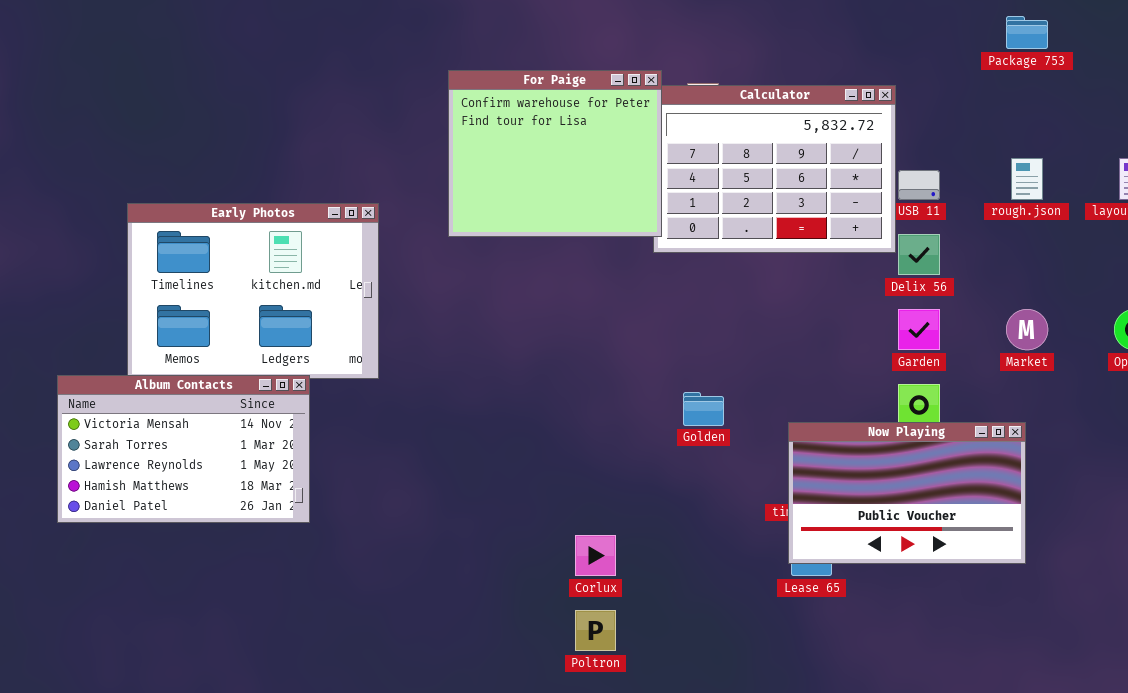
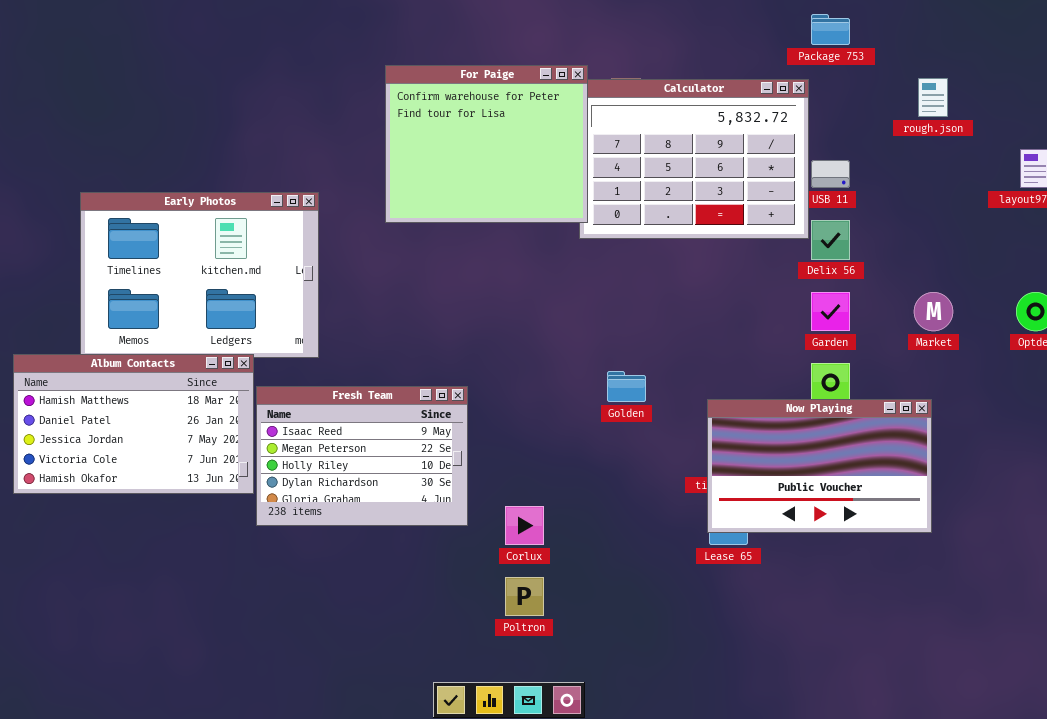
Package 753: [1006,16,1048,49] -> [811,14,850,45], moved
rough.json: [1011,158,1043,200] -> [918,78,948,117], moved
Album Contacts: [57,375,310,523] -> [13,354,254,494], scrolled down 3 rows
Fresh Team: none -> [256,386,468,526], opened

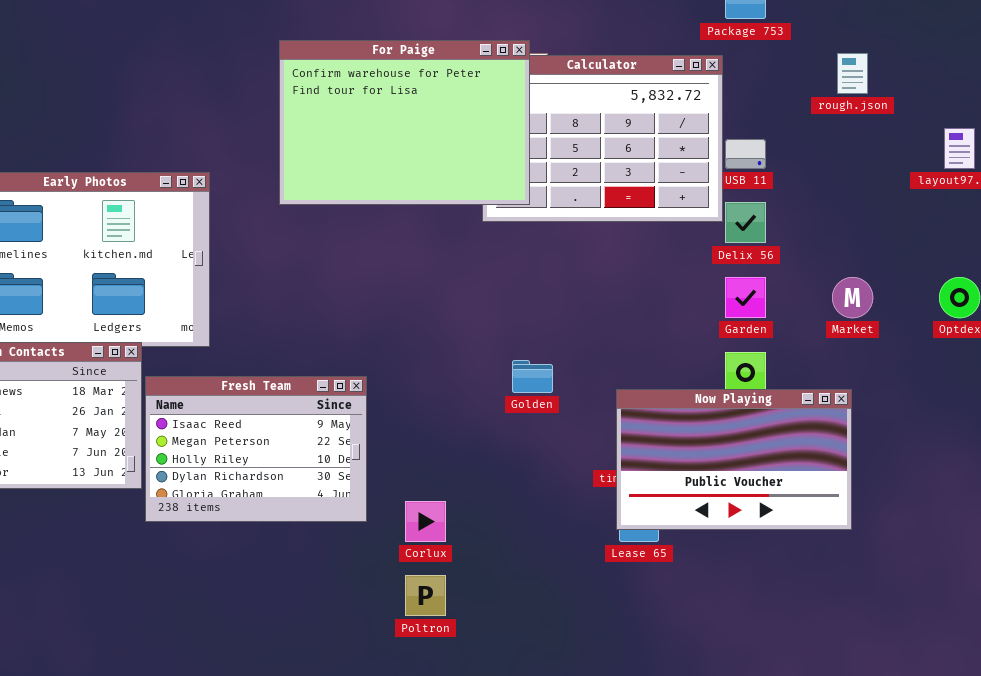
For Paige: [385,65,588,223] -> [279,40,530,205], resized

